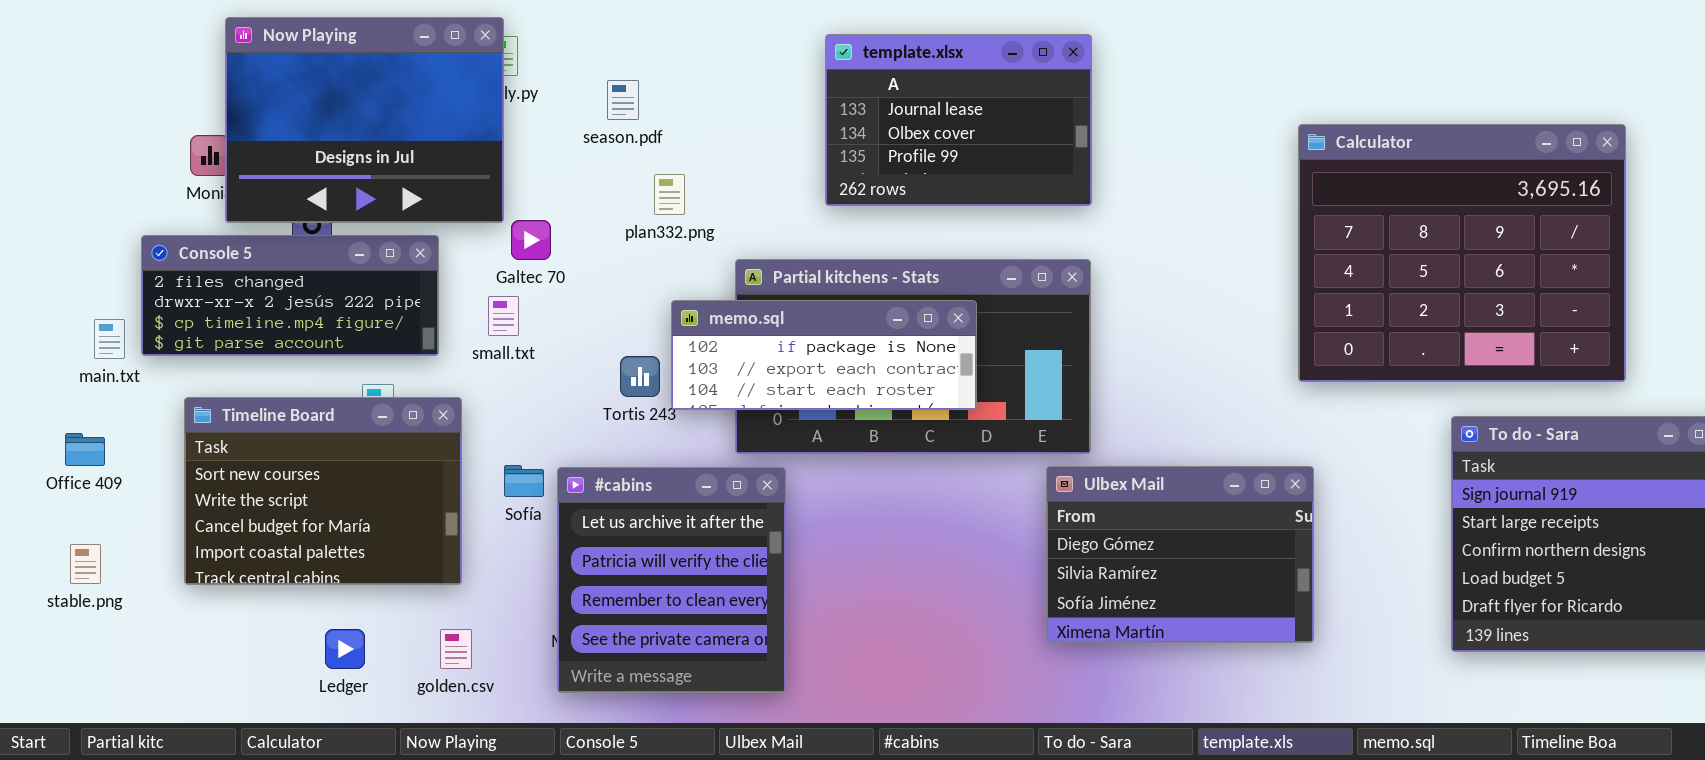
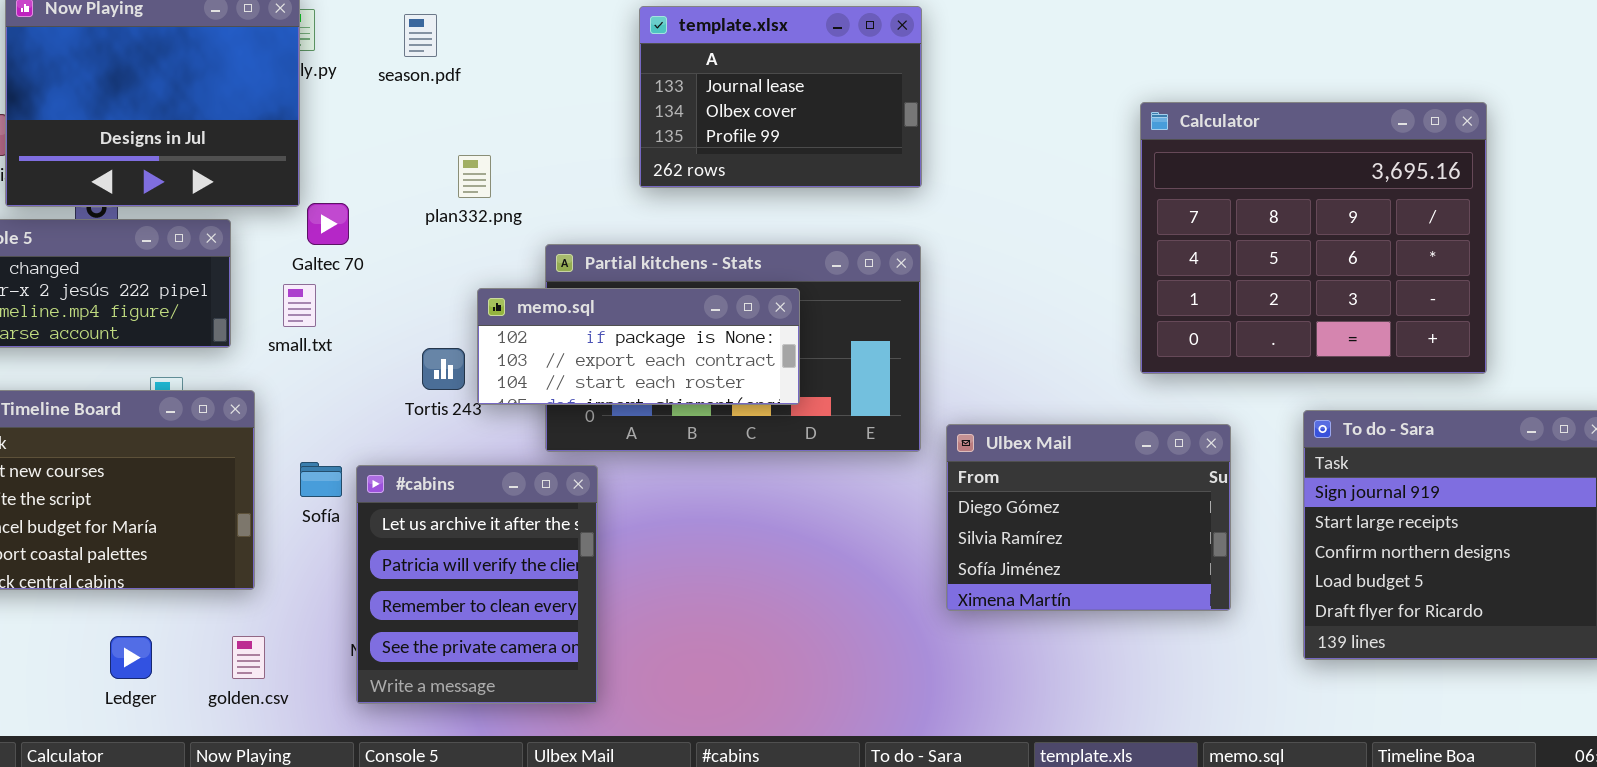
season.pdf: [607,80,639,120] -> [404,14,437,57], moved
Ulbex Mail: [1046,466,1314,643] -> [946,424,1231,611], moved

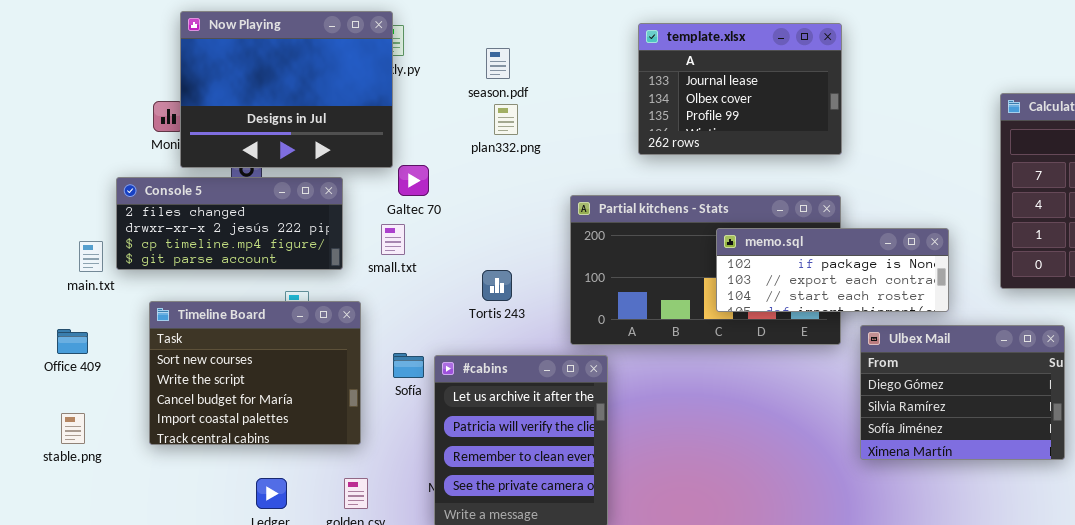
season.pdf: [404,14,437,57] -> [486,48,510,79], moved
plan332.png: [458,155,491,198] -> [494,104,518,135], moved
memo.sql: [477,288,800,405] -> [716,228,949,312], moved

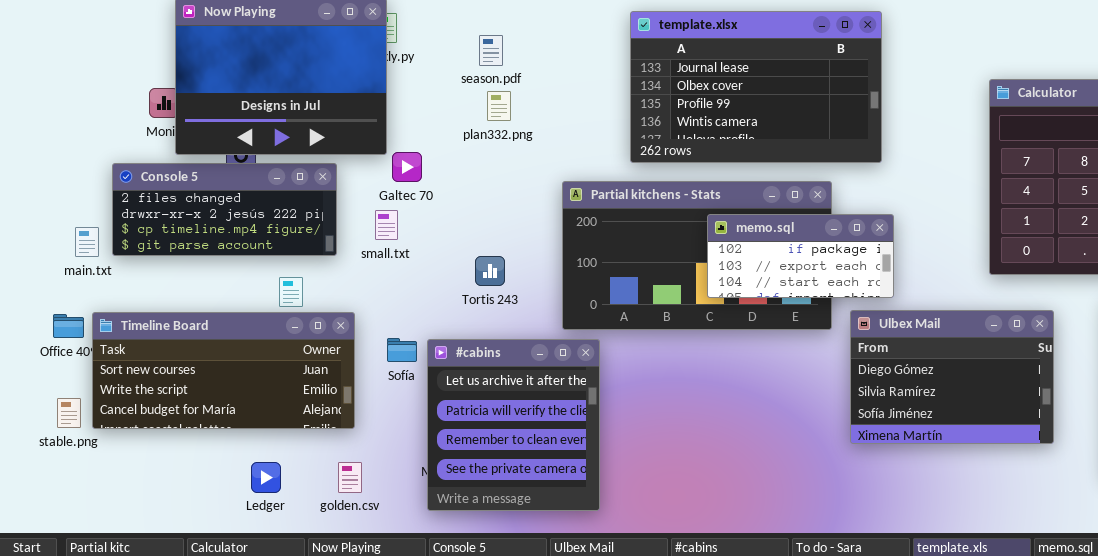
template.xlsx: [638,23,842,155] -> [630,11,882,163], resized
memo.sql: [716,228,949,312] -> [707,214,894,298], resized
Timeline Board: [149,301,361,445] -> [92,312,355,429], resized

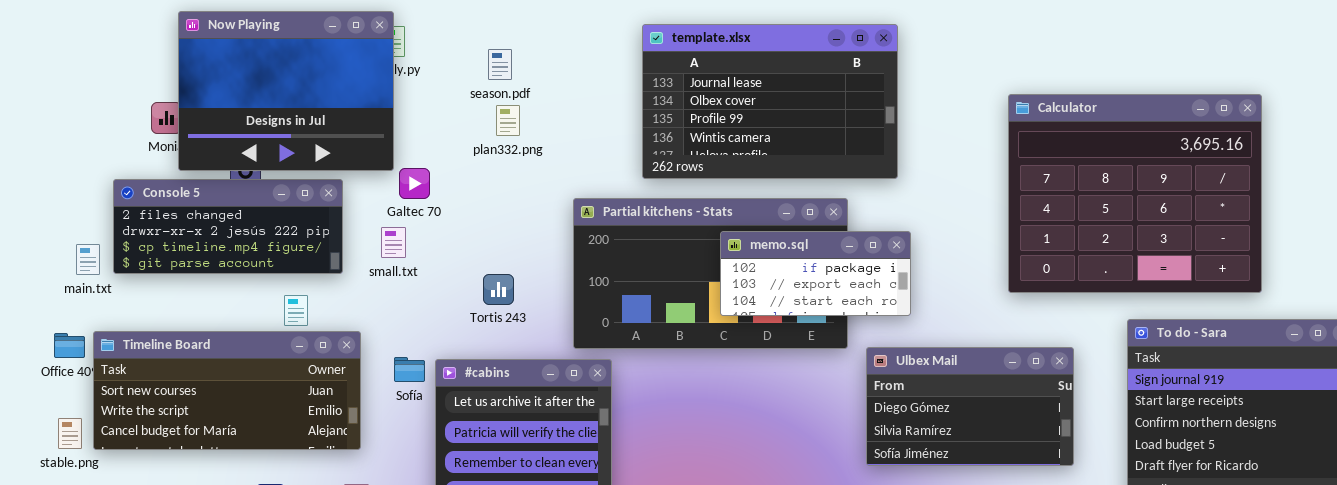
Ulbex Mail: [850,310,1054,444] -> [866,347,1074,466], resized

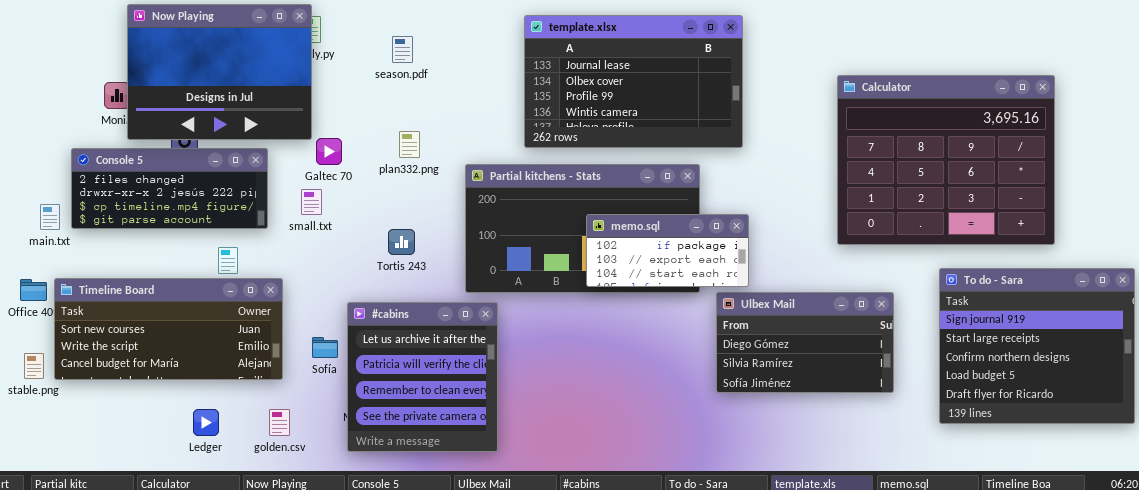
plan332.png: [496,105,520,136] -> [399,131,420,158], moved
memo.sql: [720,231,911,316] -> [586,214,749,287], moved
Sofía: [394,357,425,382] -> [312,337,338,358], moved

